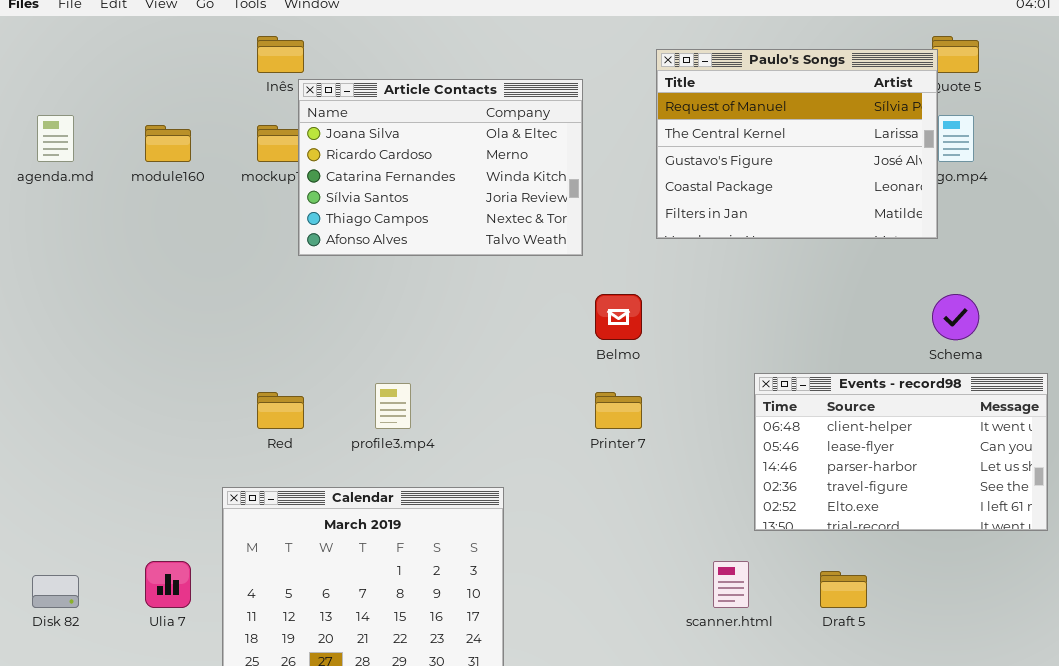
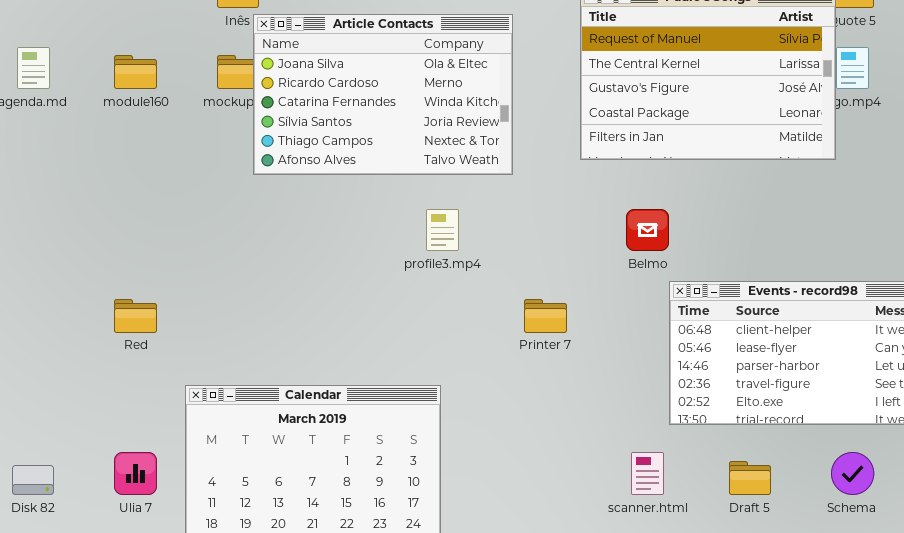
Belmo: [595,294,642,340] -> [626,209,669,251], moved
Schema: [932,294,979,340] -> [831,452,874,495], moved
profile3.mp4: [375,383,411,429] -> [426,209,459,251], moved
Red: [257,392,304,429] -> [114,299,157,333], moved

